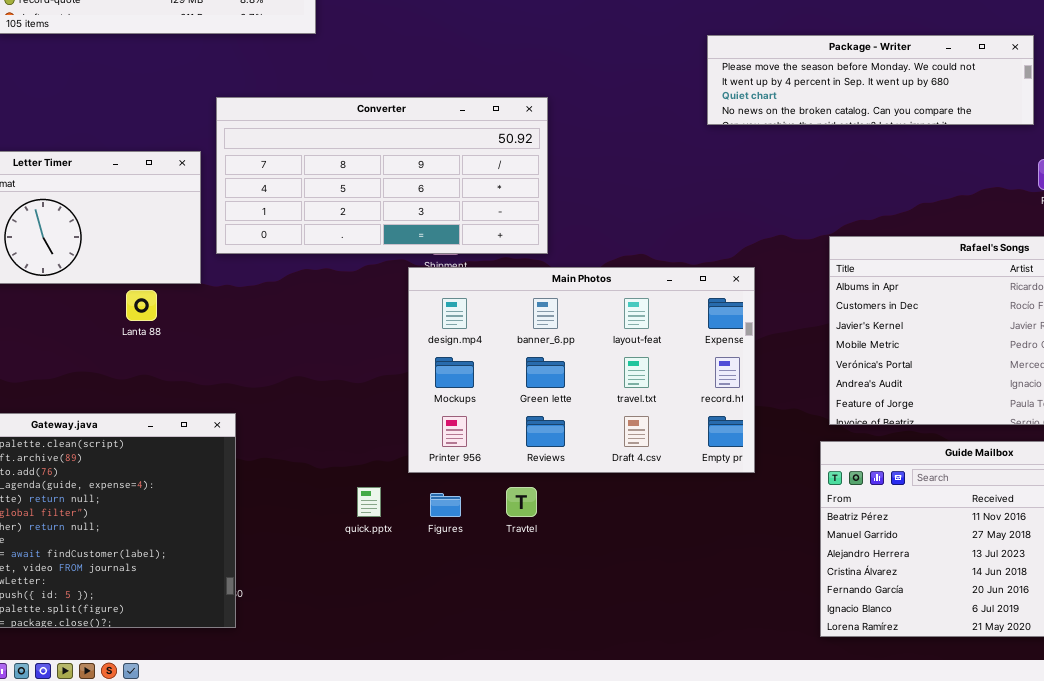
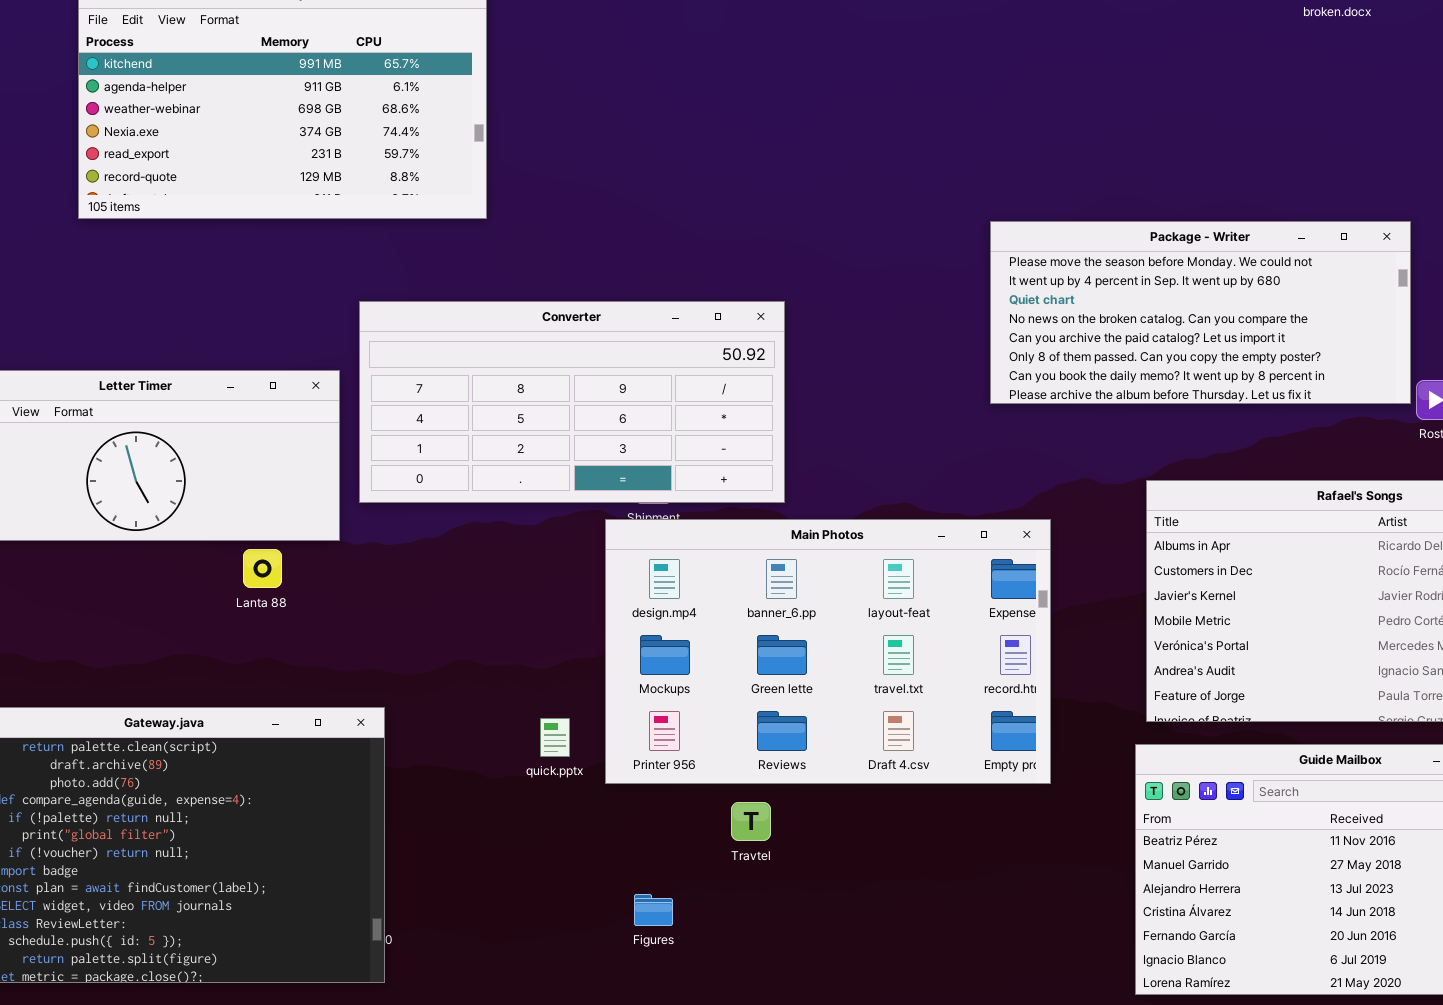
Package - Writer: [707,35,1034,125] -> [990,221,1411,404], resized
quick.pptx: [357,487,381,517] -> [540,718,570,757], moved
Figures: [430,493,461,517] -> [634,894,673,926], moved

